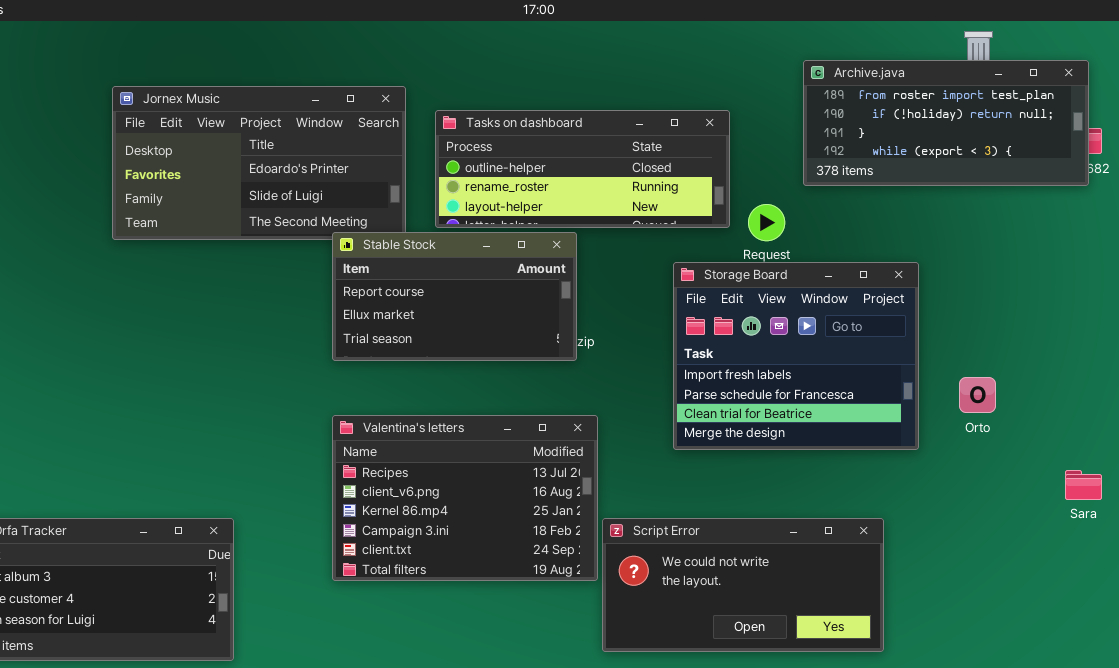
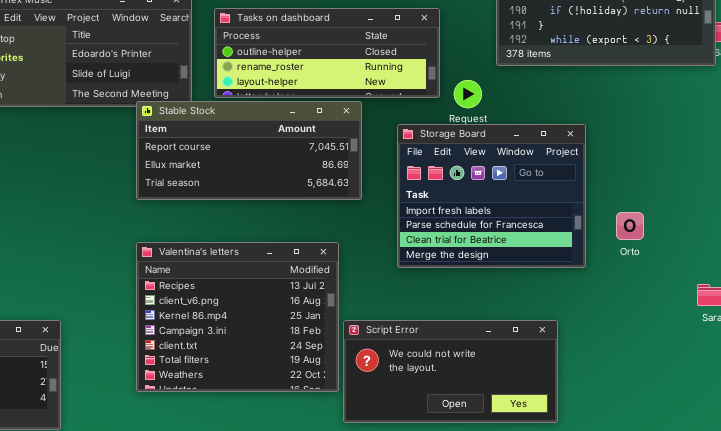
Stable Stock: [332,232,577,361] -> [136,101,362,200], resized
Valentina's letters: [332,415,598,581] -> [136,242,339,392], resized

